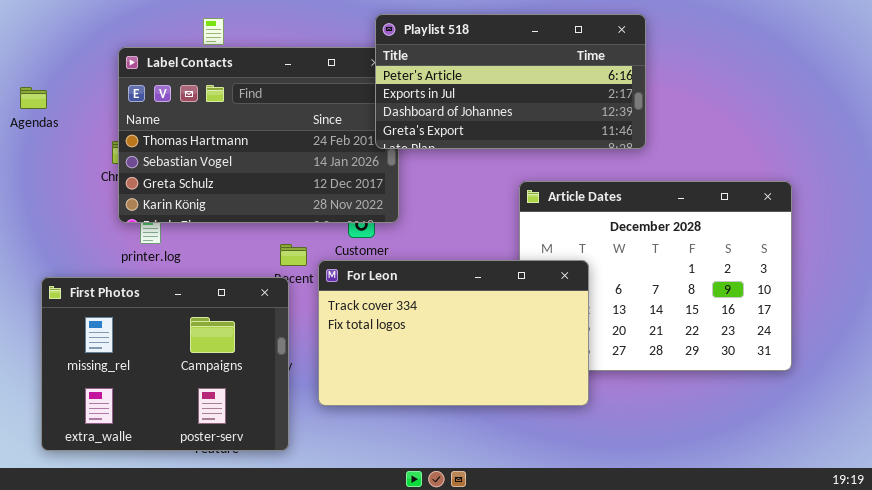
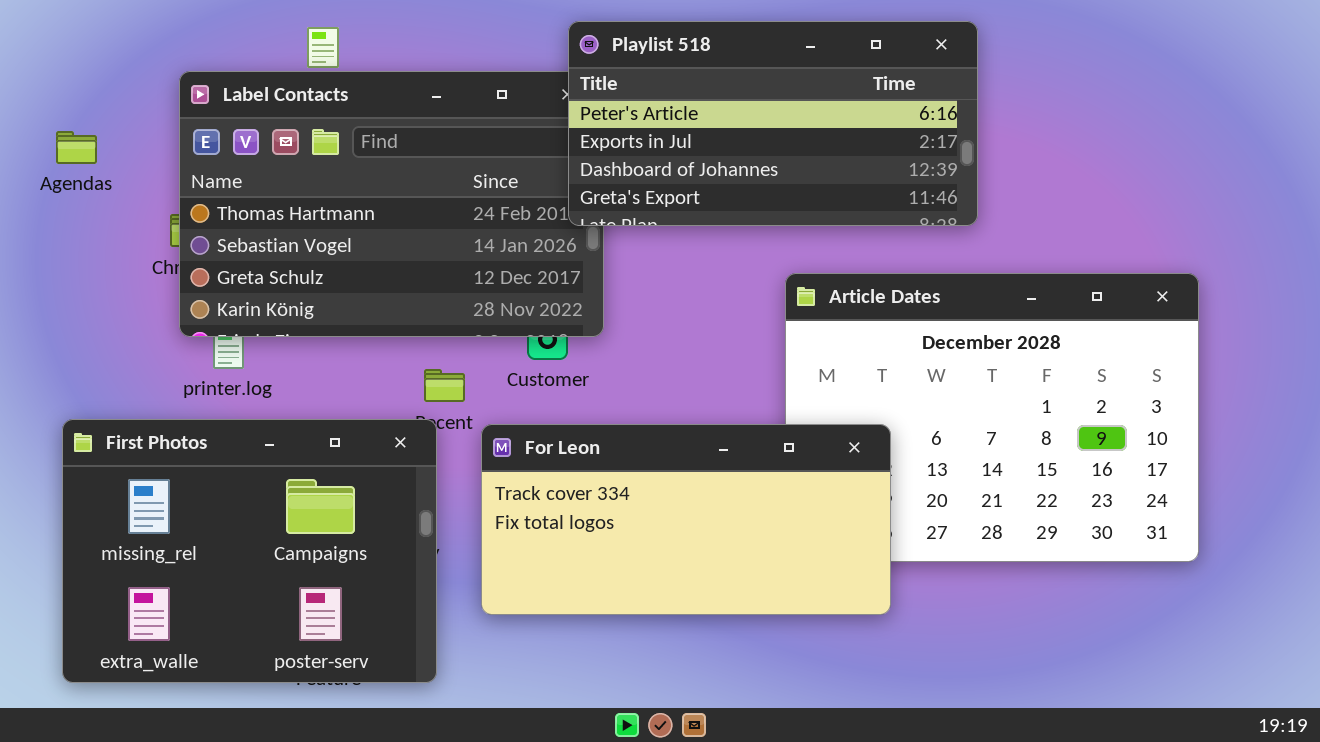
Agendas: [20,87,47,109] -> [56,131,97,164], moved
For Leon: [318,260,589,406] -> [481,424,891,615], resized

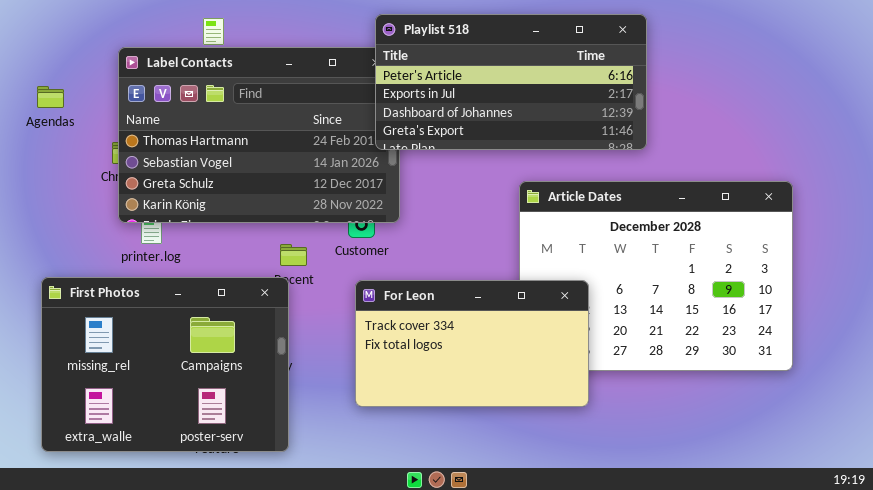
For Leon: [481,424,891,615] -> [355,280,589,407], resized

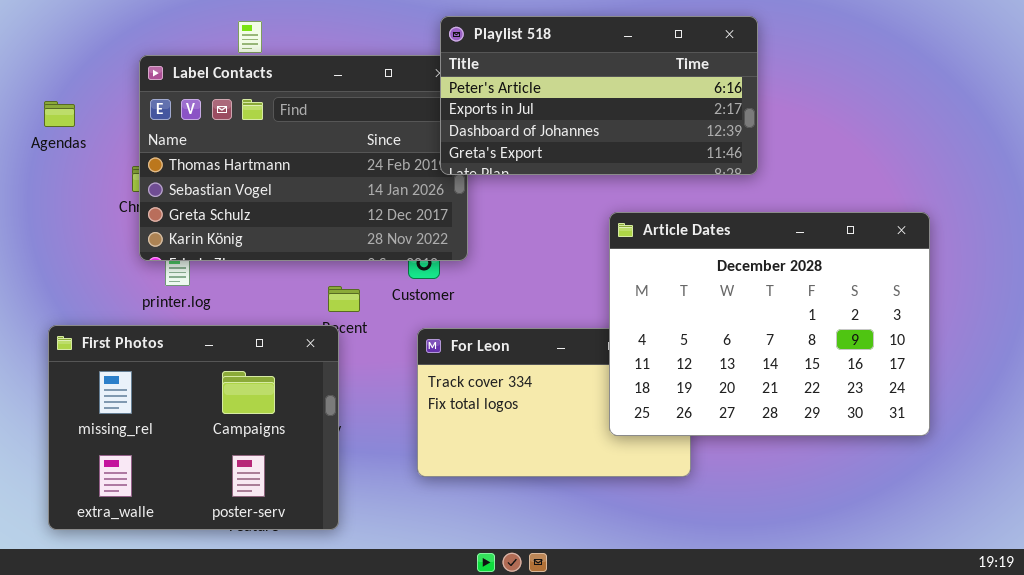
Article Dates: [519,181,793,371] -> [609,212,930,436], raised

